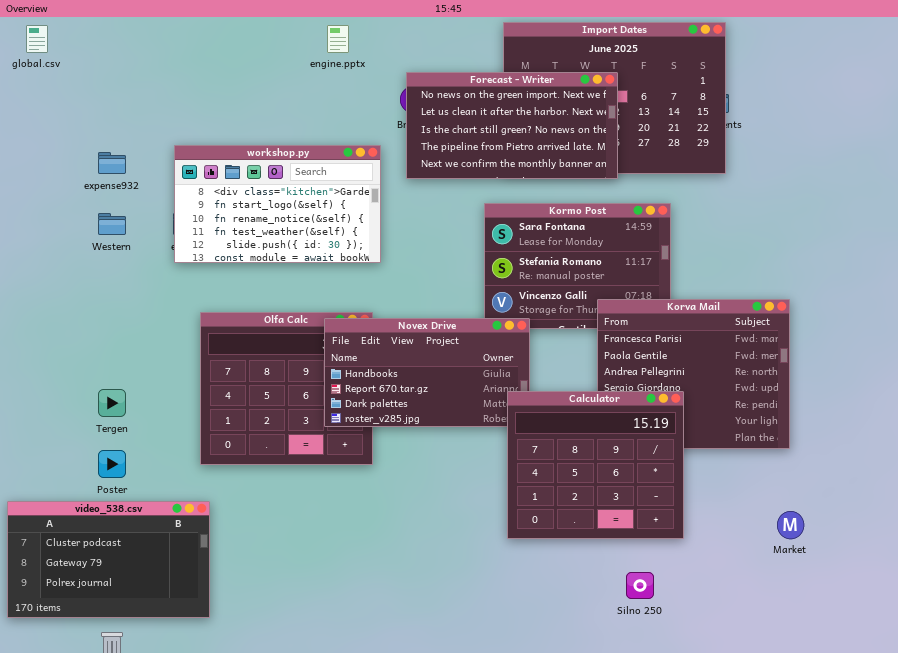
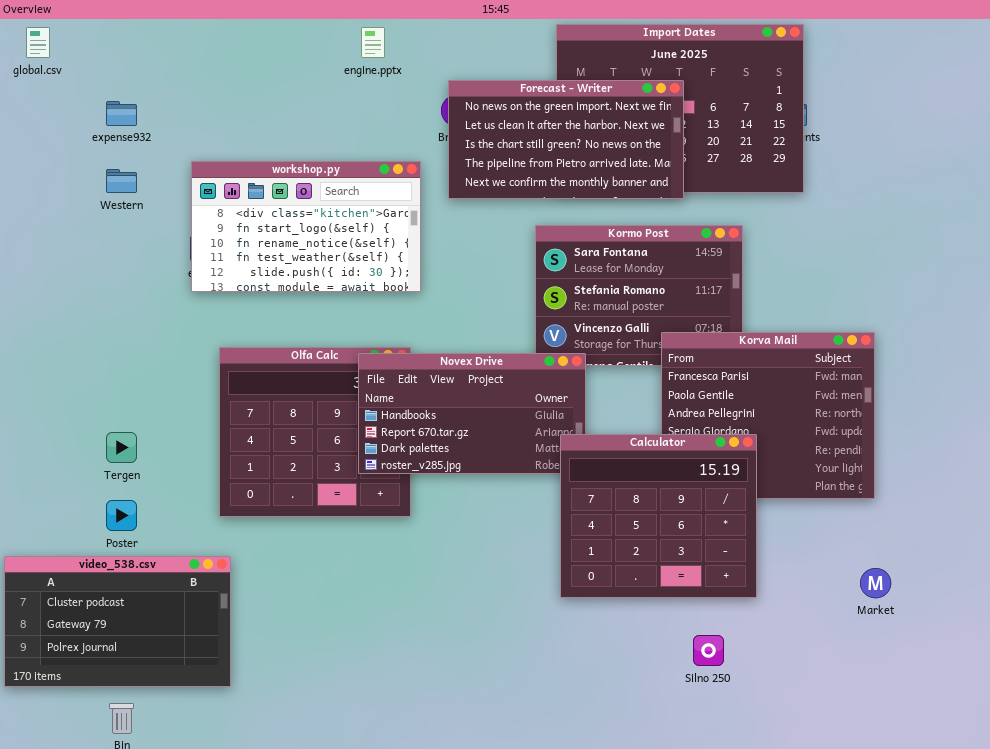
expense932: [98,152,126,174] -> [106,101,137,126], moved
Western: [98,213,126,235] -> [106,169,137,193], moved

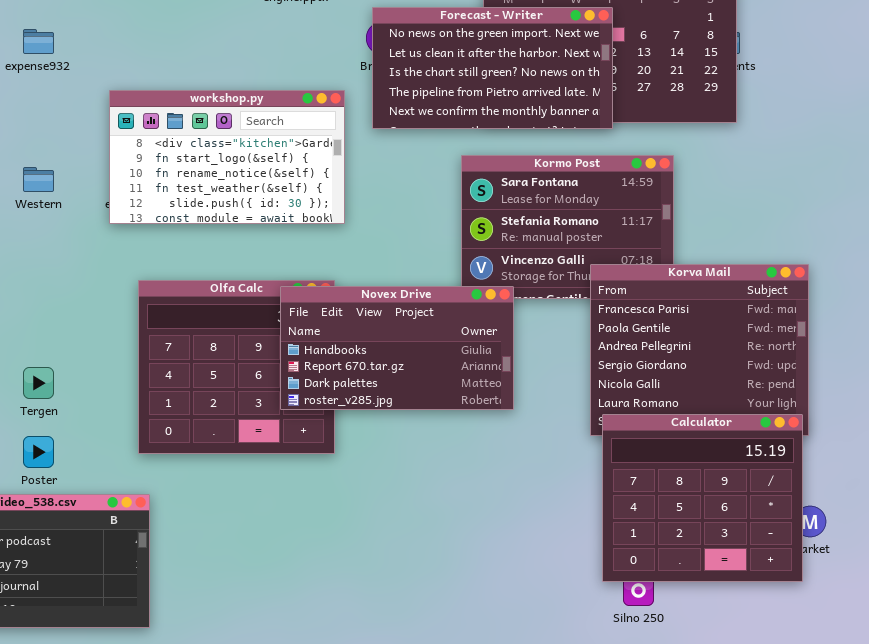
Western: [106,169,137,193] -> [23,167,54,192], moved
Calculator: [560,434,757,598] -> [602,414,803,582], moved

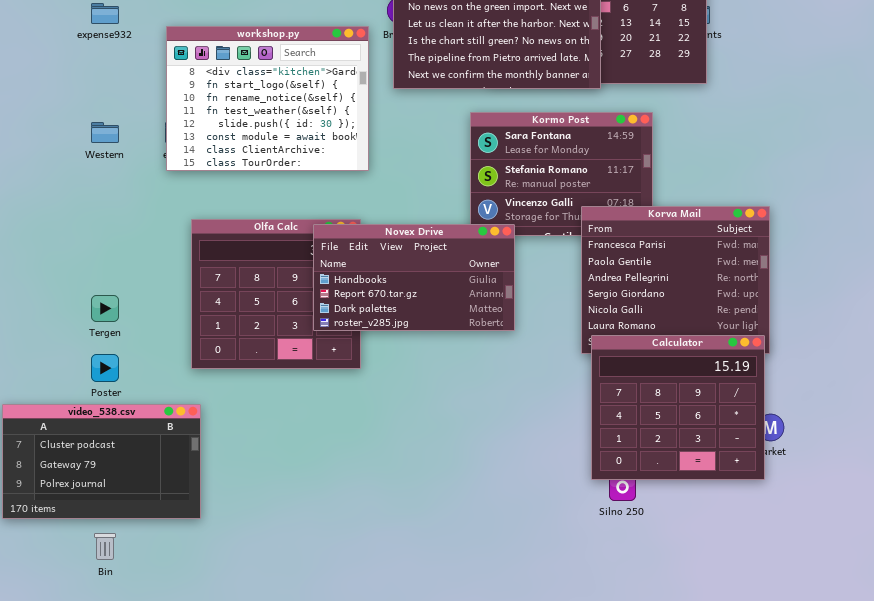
workshop.py: [109,90,345,224] -> [166,26,369,171], resized

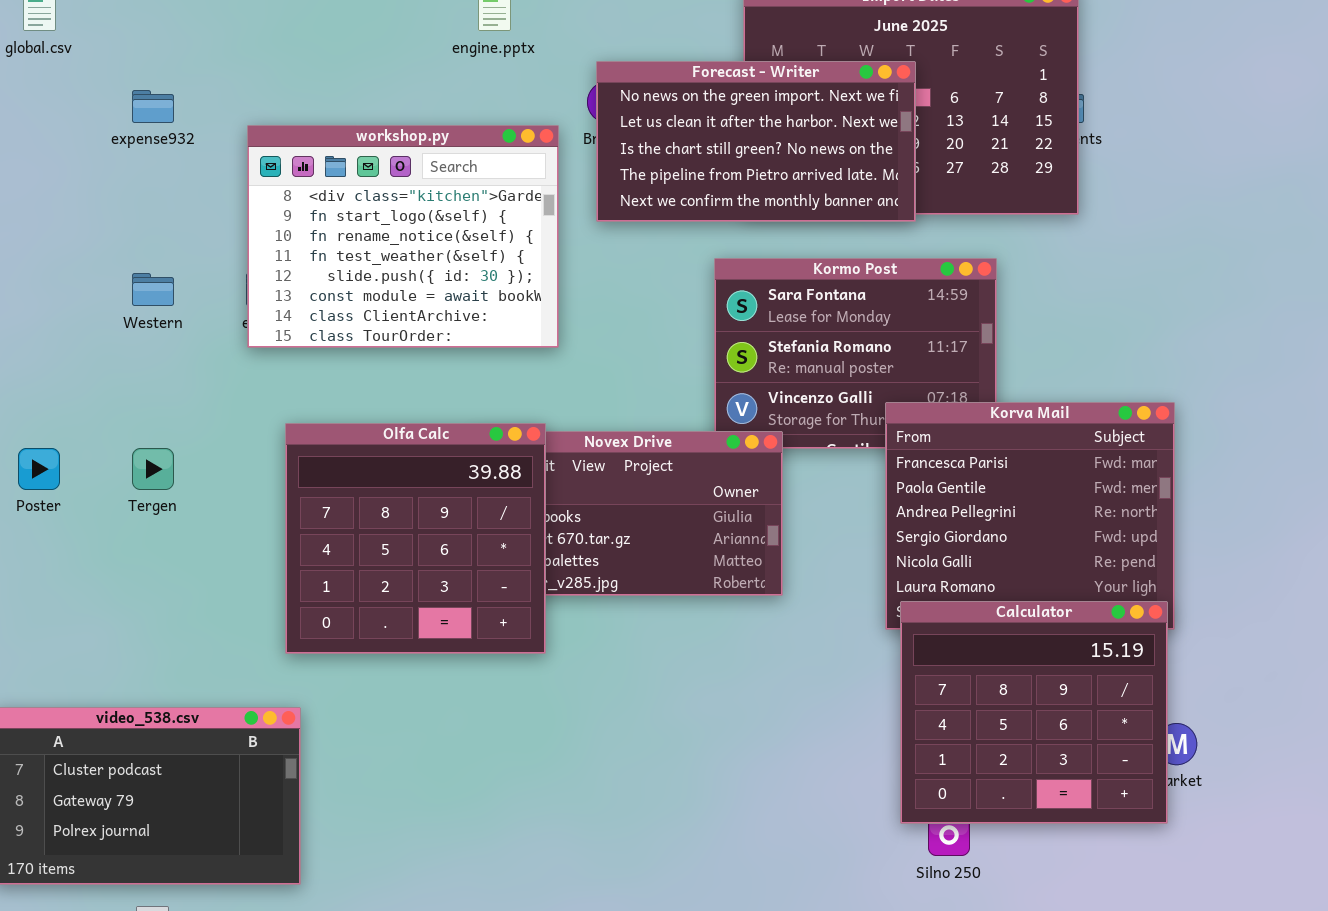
Olfa Calc: [191,219,361,369] -> [285,423,546,654], raised
Tergen: [91,295,119,322] -> [132,448,174,490], moved
Poster: [91,354,119,382] -> [18,448,60,490], moved

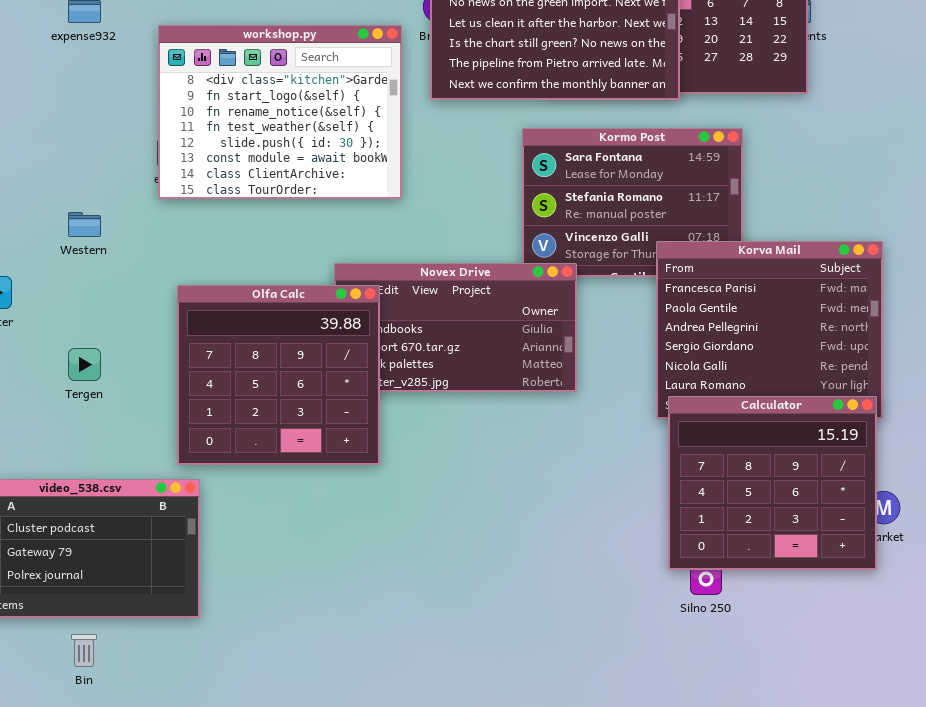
Western: [132,273,174,306] -> [68,212,101,237], moved
Olfa Calc: [285,423,546,654] -> [177,285,380,465], moved
Tergen: [132,448,174,490] -> [68,348,101,381], moved

